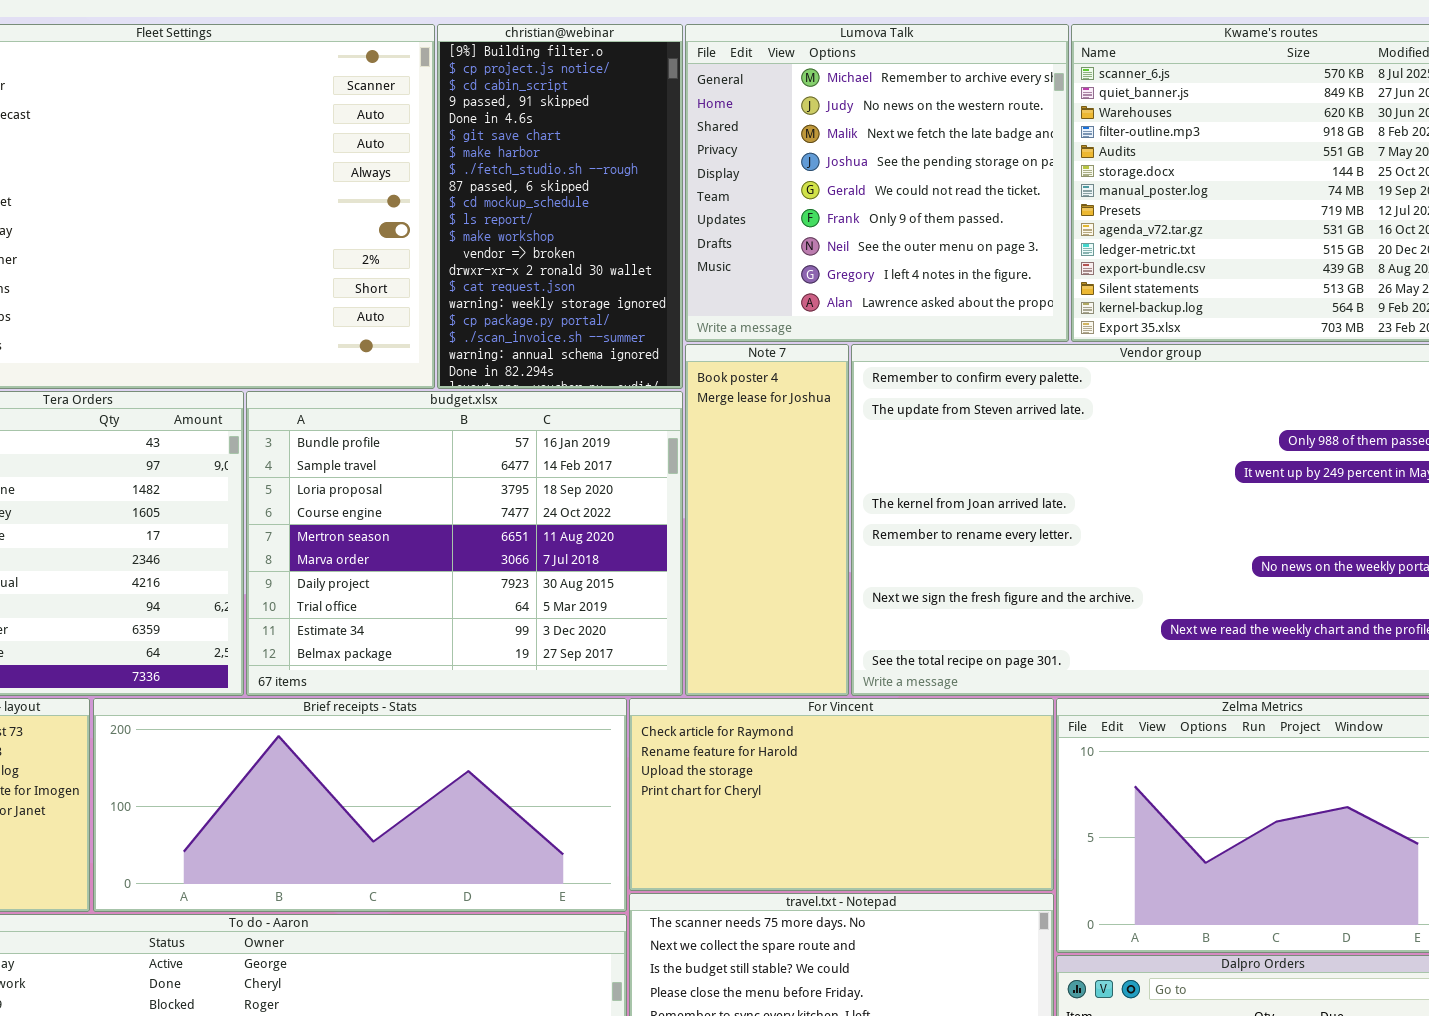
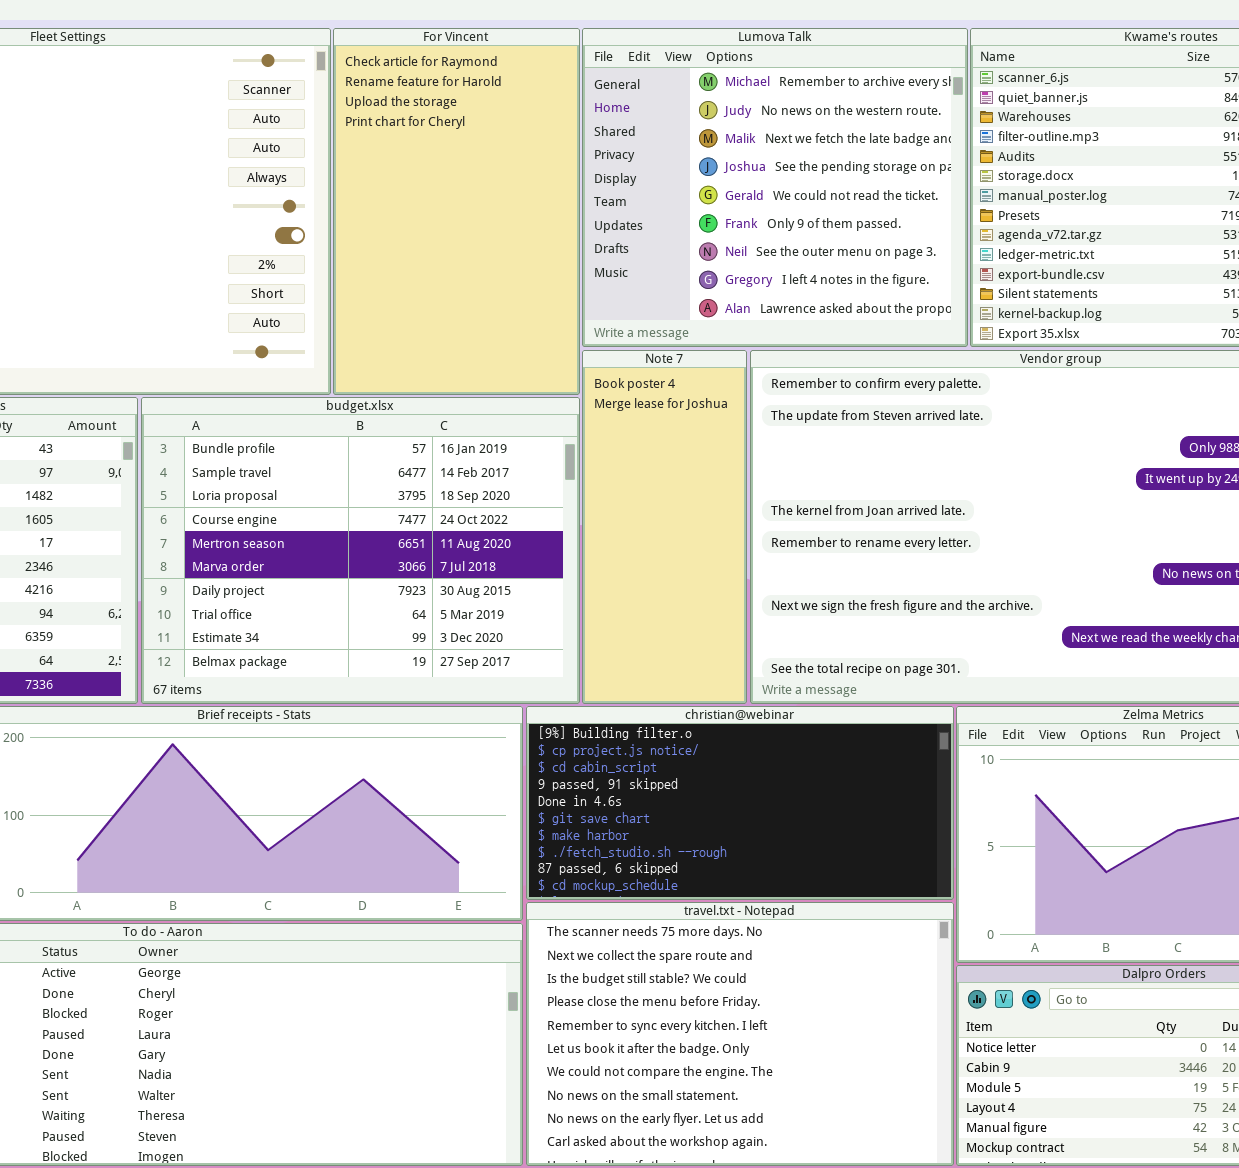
christian@webinar: [437,24,683,389] -> [526,706,954,900], moved, resized
For Vincent: [629,698,1054,891] -> [333,28,580,395], moved, resized

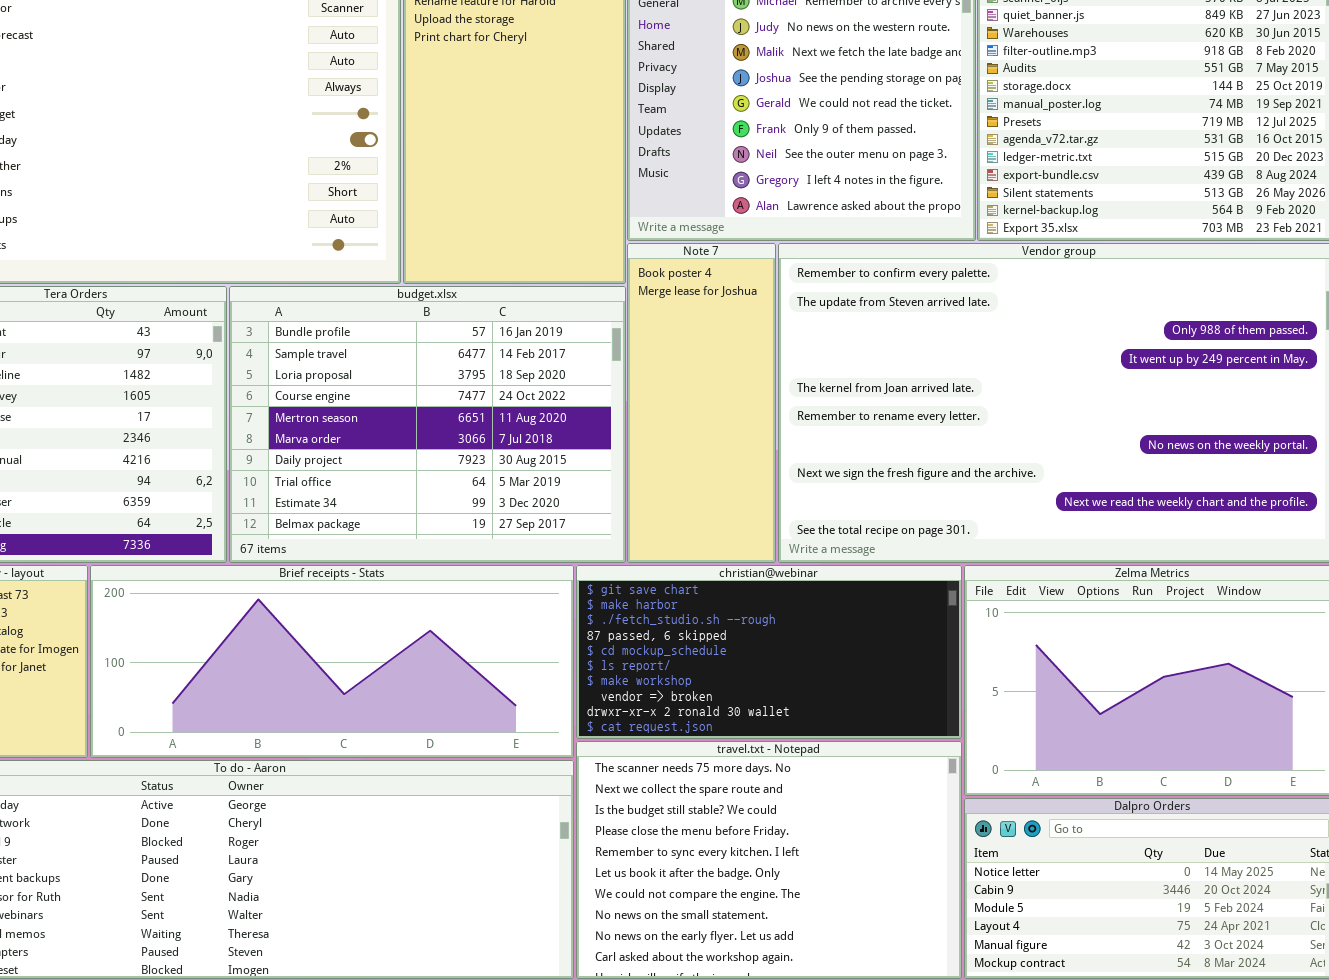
christian@webinar: [526,706,954,900] -> [576,565,962,739], scrolled down 5 rows

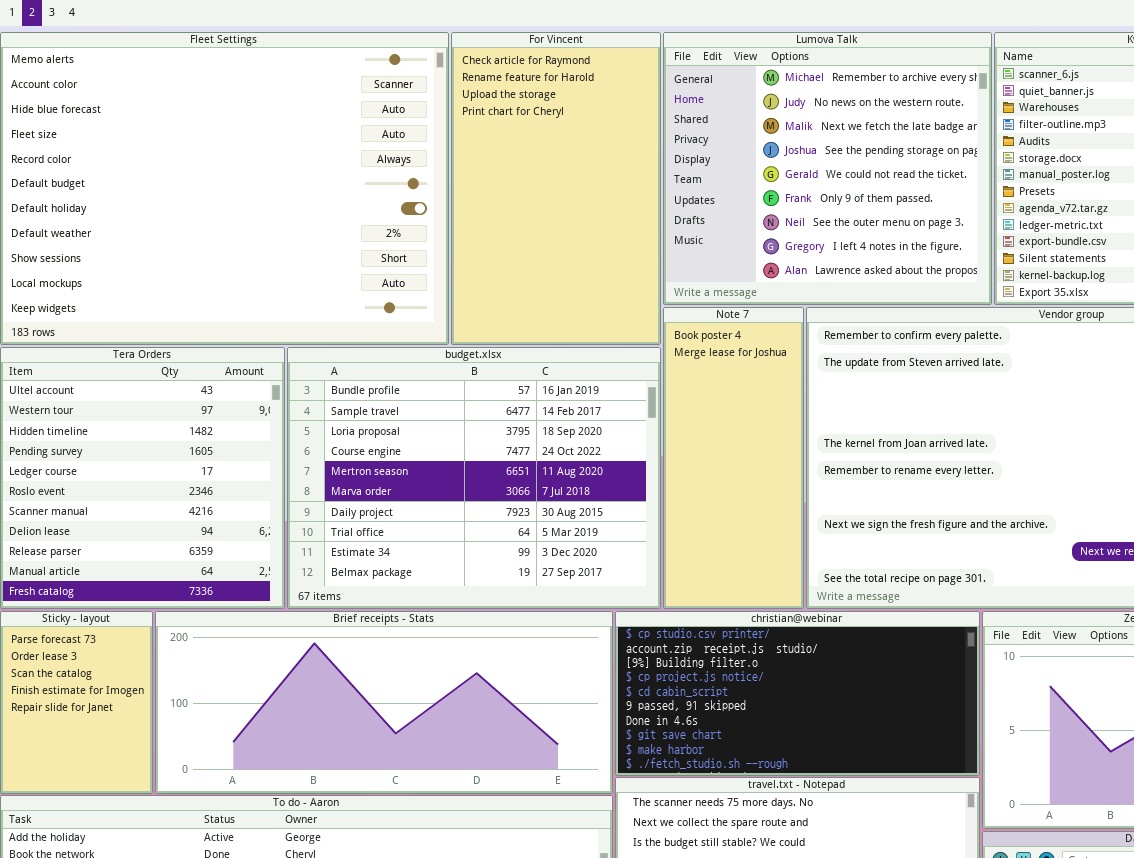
christian@webinar: [576,565,962,739] -> [615,611,980,776], scrolled up 7 rows

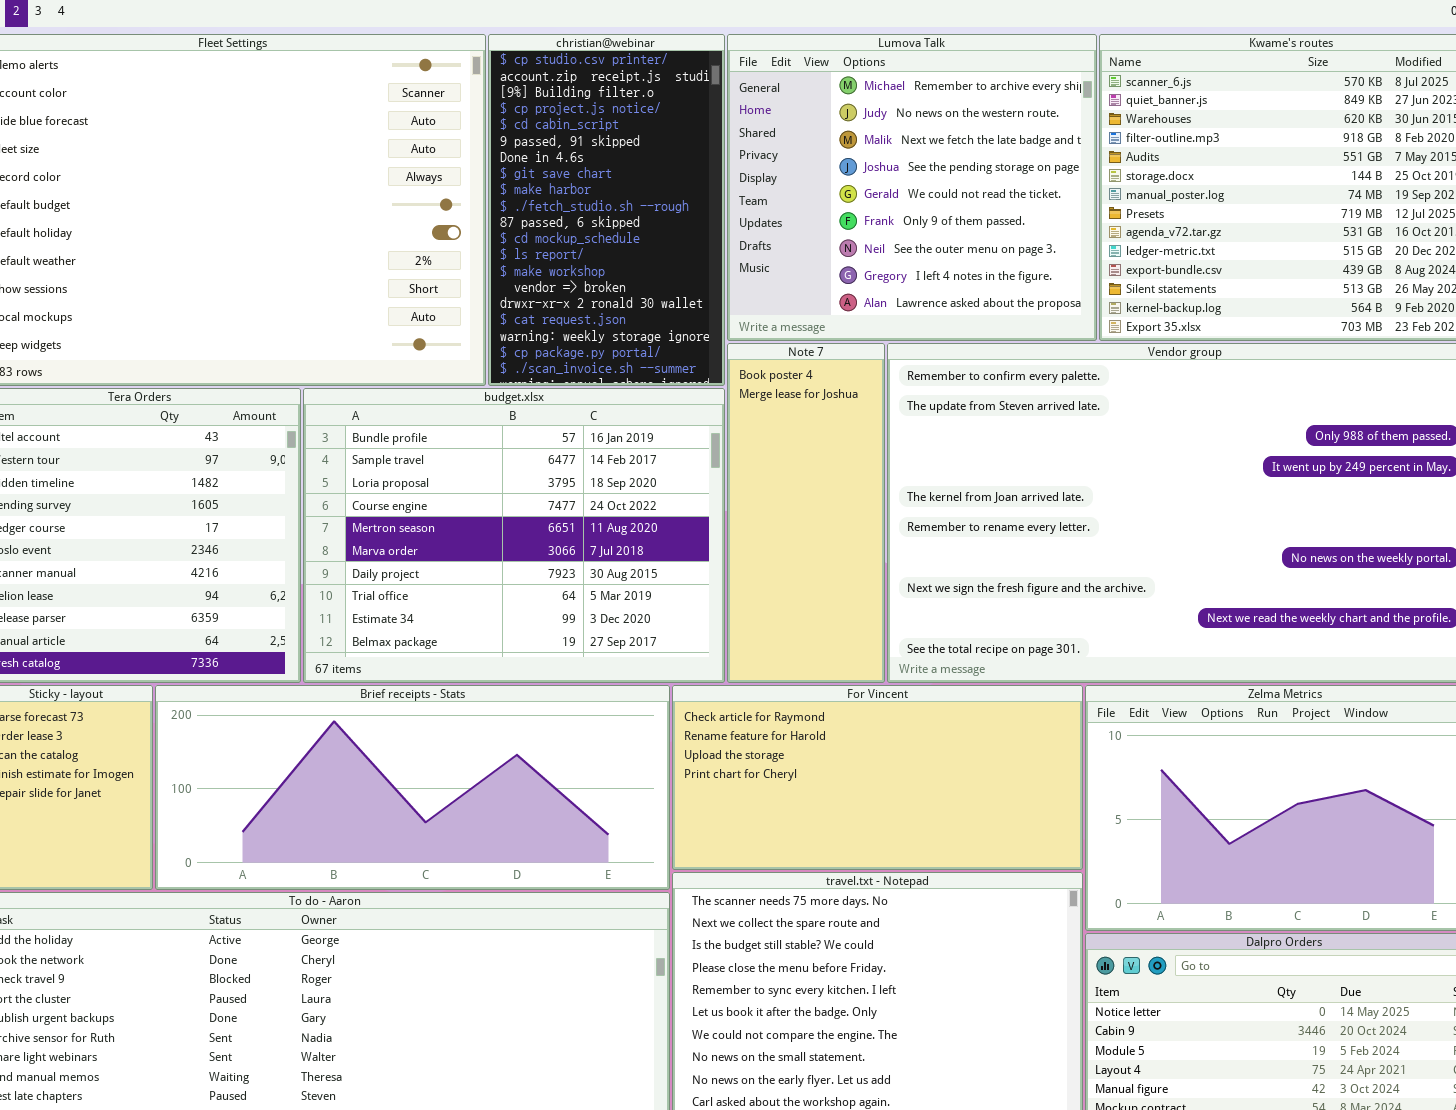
For Vincent: [451,32,661,345] -> [672,685,1083,870], moved, resized
christian@webinar: [615,611,980,776] -> [488,34,725,386], moved, resized

